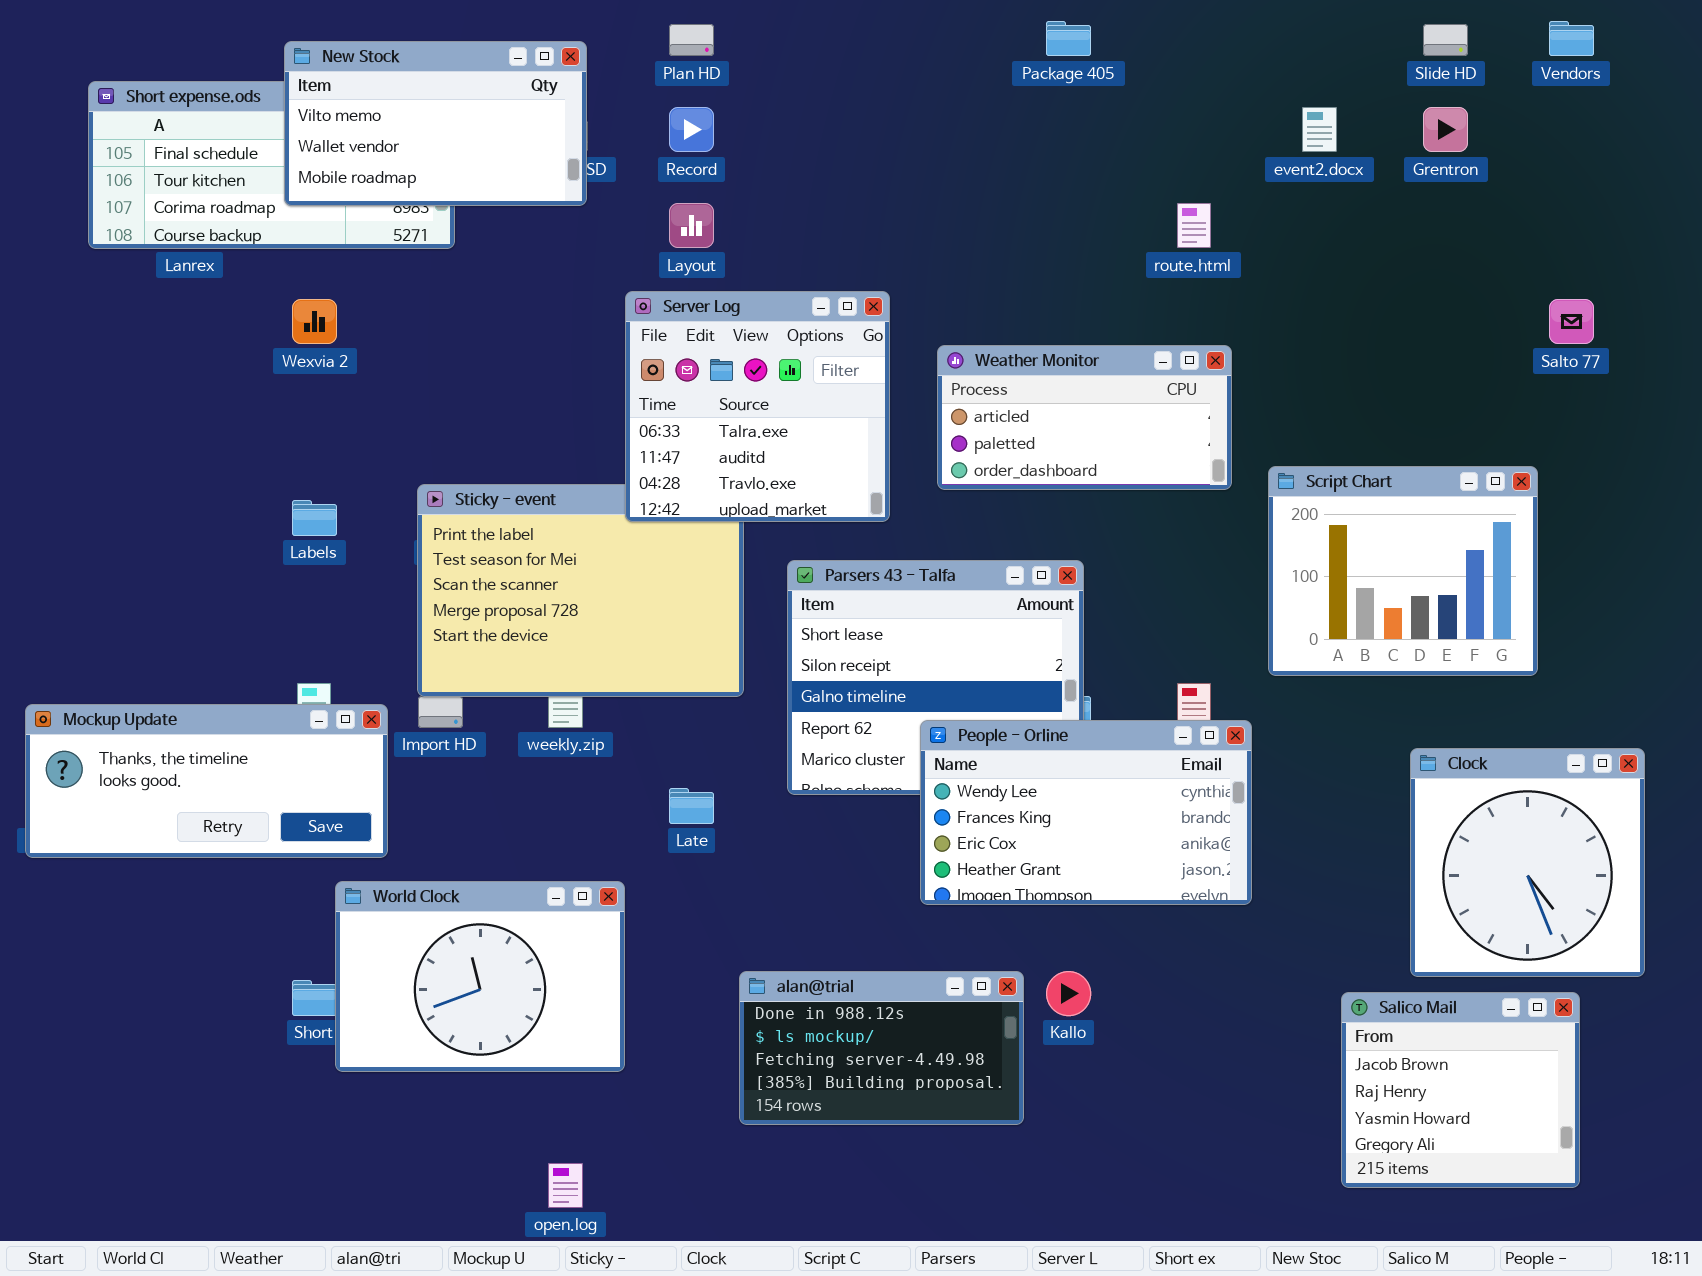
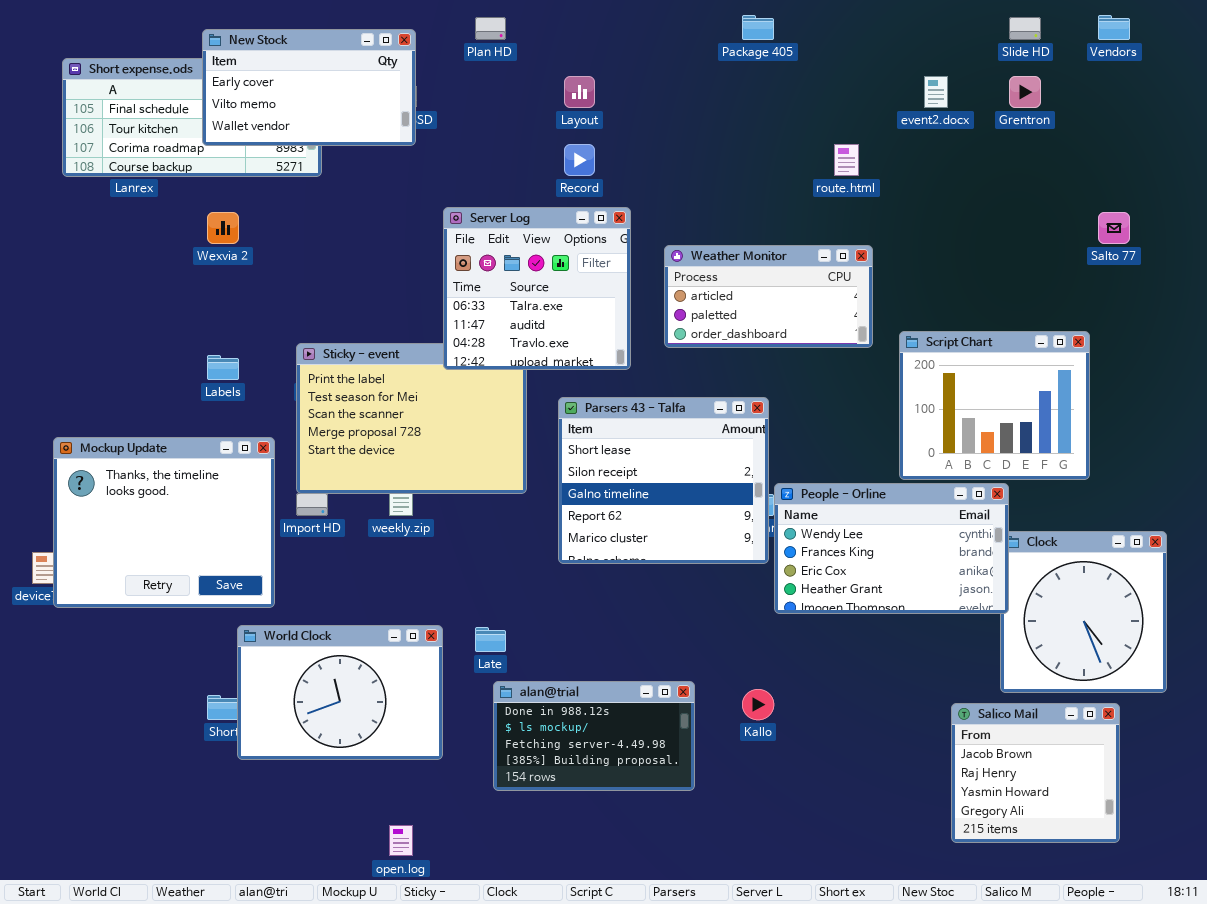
New Stock: [284,41,587,206] -> [202,29,416,146], scrolled up 1 row
Record: [669,107,714,152] -> [564,144,595,176], moved
Layout: [669,203,714,248] -> [564,76,595,108], moved
Mockup Update: [25,704,388,858] -> [53,437,275,608], resized
People - Orline: [920,720,1252,905] -> [774,483,1009,614], moved
Late: [669,788,714,824] -> [475,627,506,652], moved
alan@trial: [739,971,1024,1125] -> [493,681,695,791], moved

